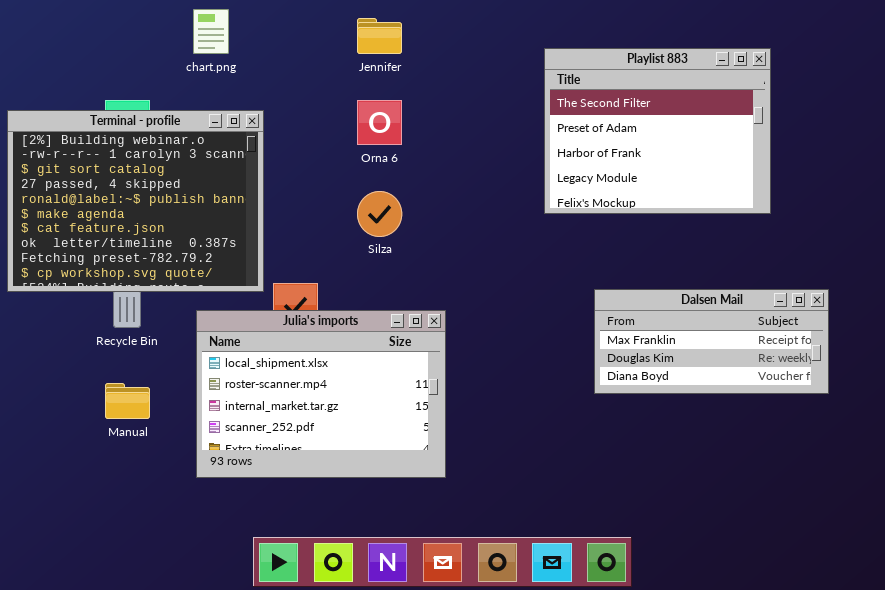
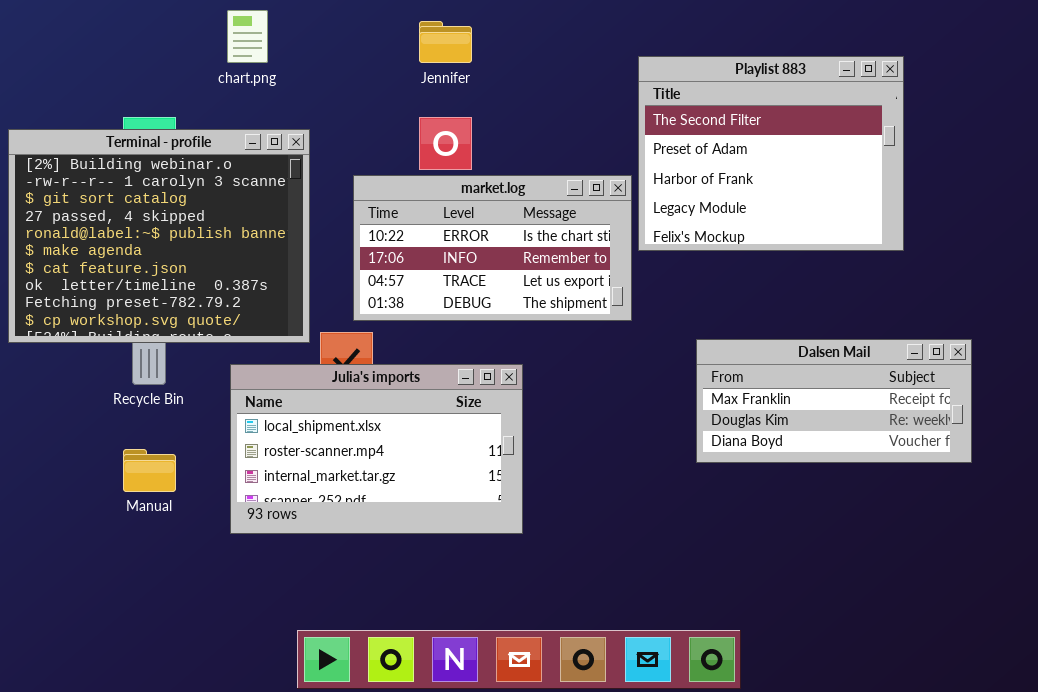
market.log: none -> [353,175,632,321], opened
Julia's imports: [196,310,446,478] -> [230,364,523,534], resized

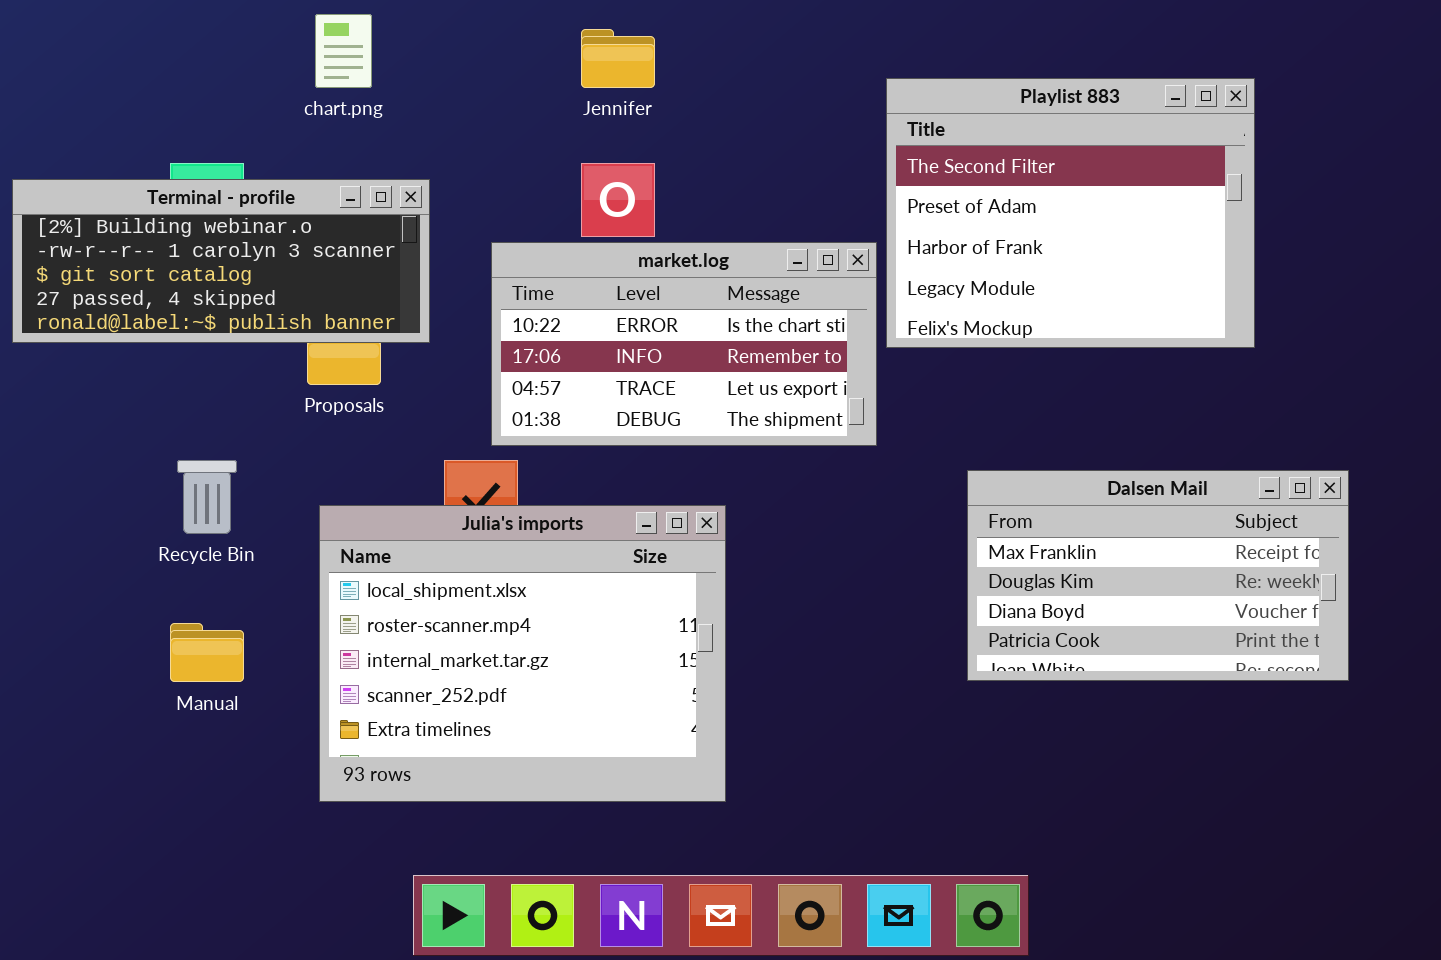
Terminal - profile: [8,129,310,343] -> [12,179,430,343], resized
Dalsen Mail: [696,339,972,463] -> [967,470,1349,681], resized
Julia's imports: [230,364,523,534] -> [319,505,726,802], resized

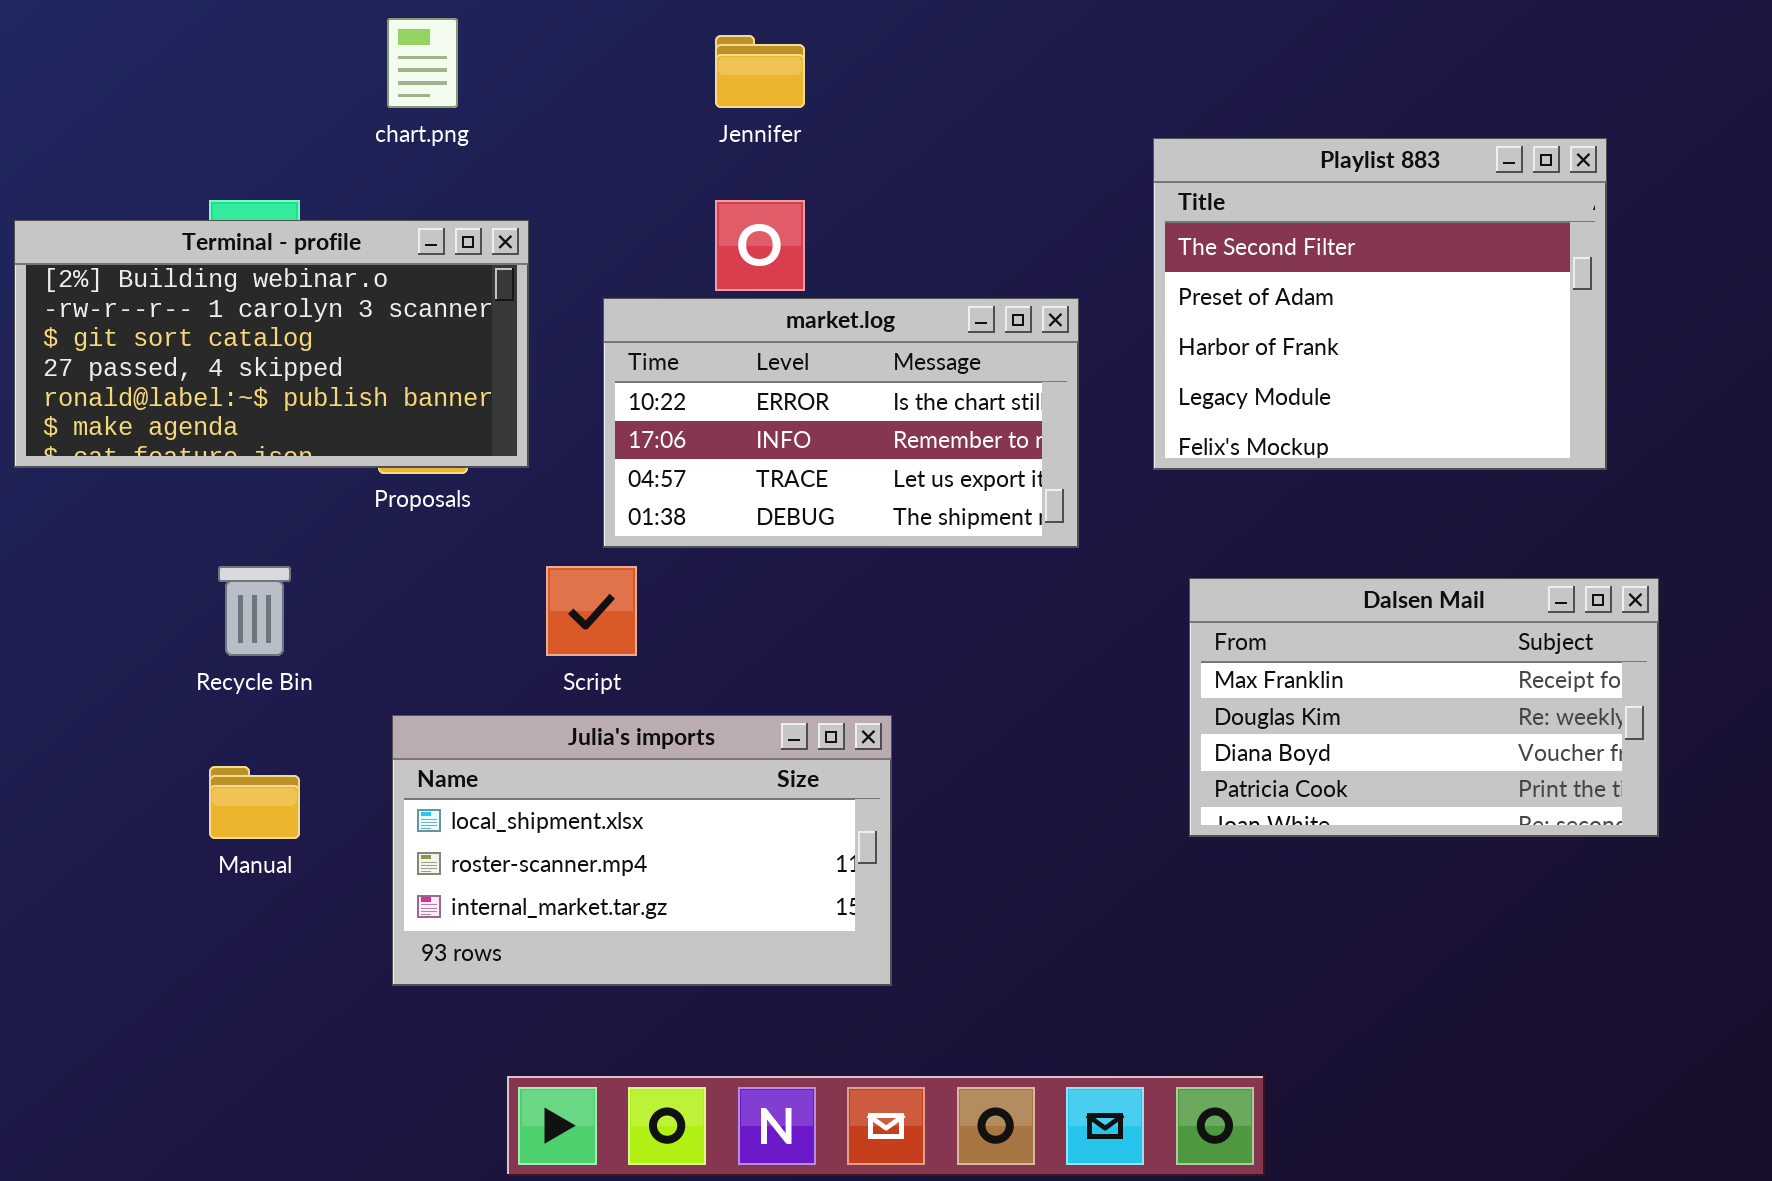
Playlist 883: [886,78,1255,348] -> [1153,138,1607,470], moved
Terminal - profile: [12,179,430,343] -> [14,220,529,468], resized
Julia's imports: [319,505,726,802] -> [392,715,892,986], resized

